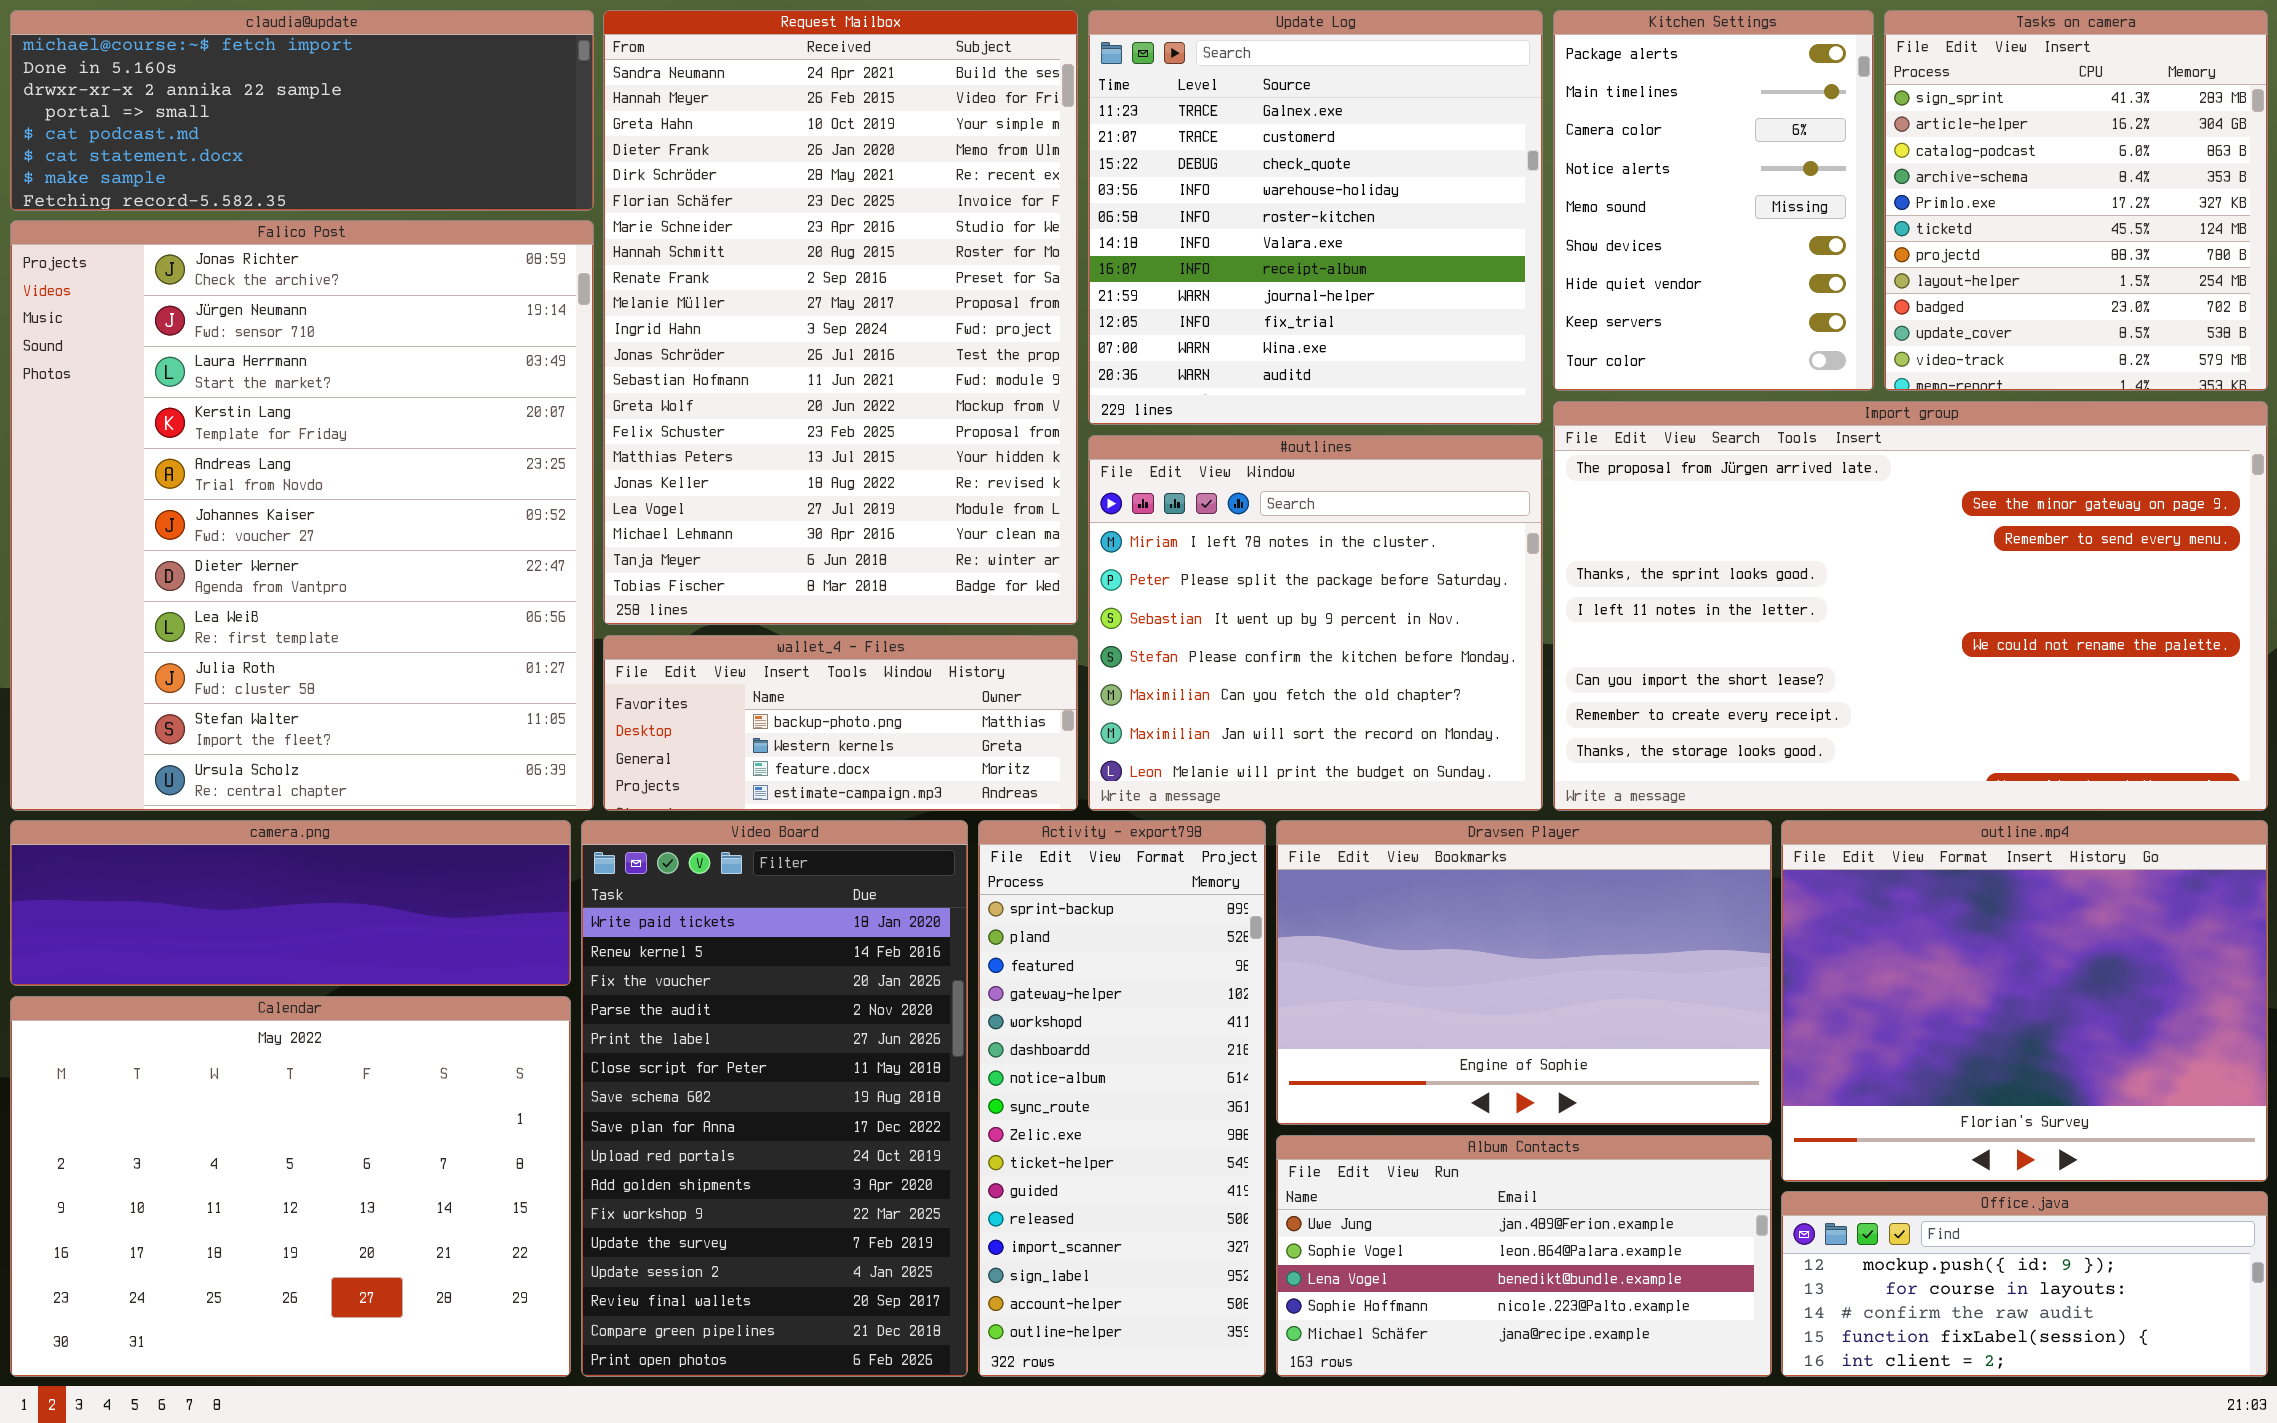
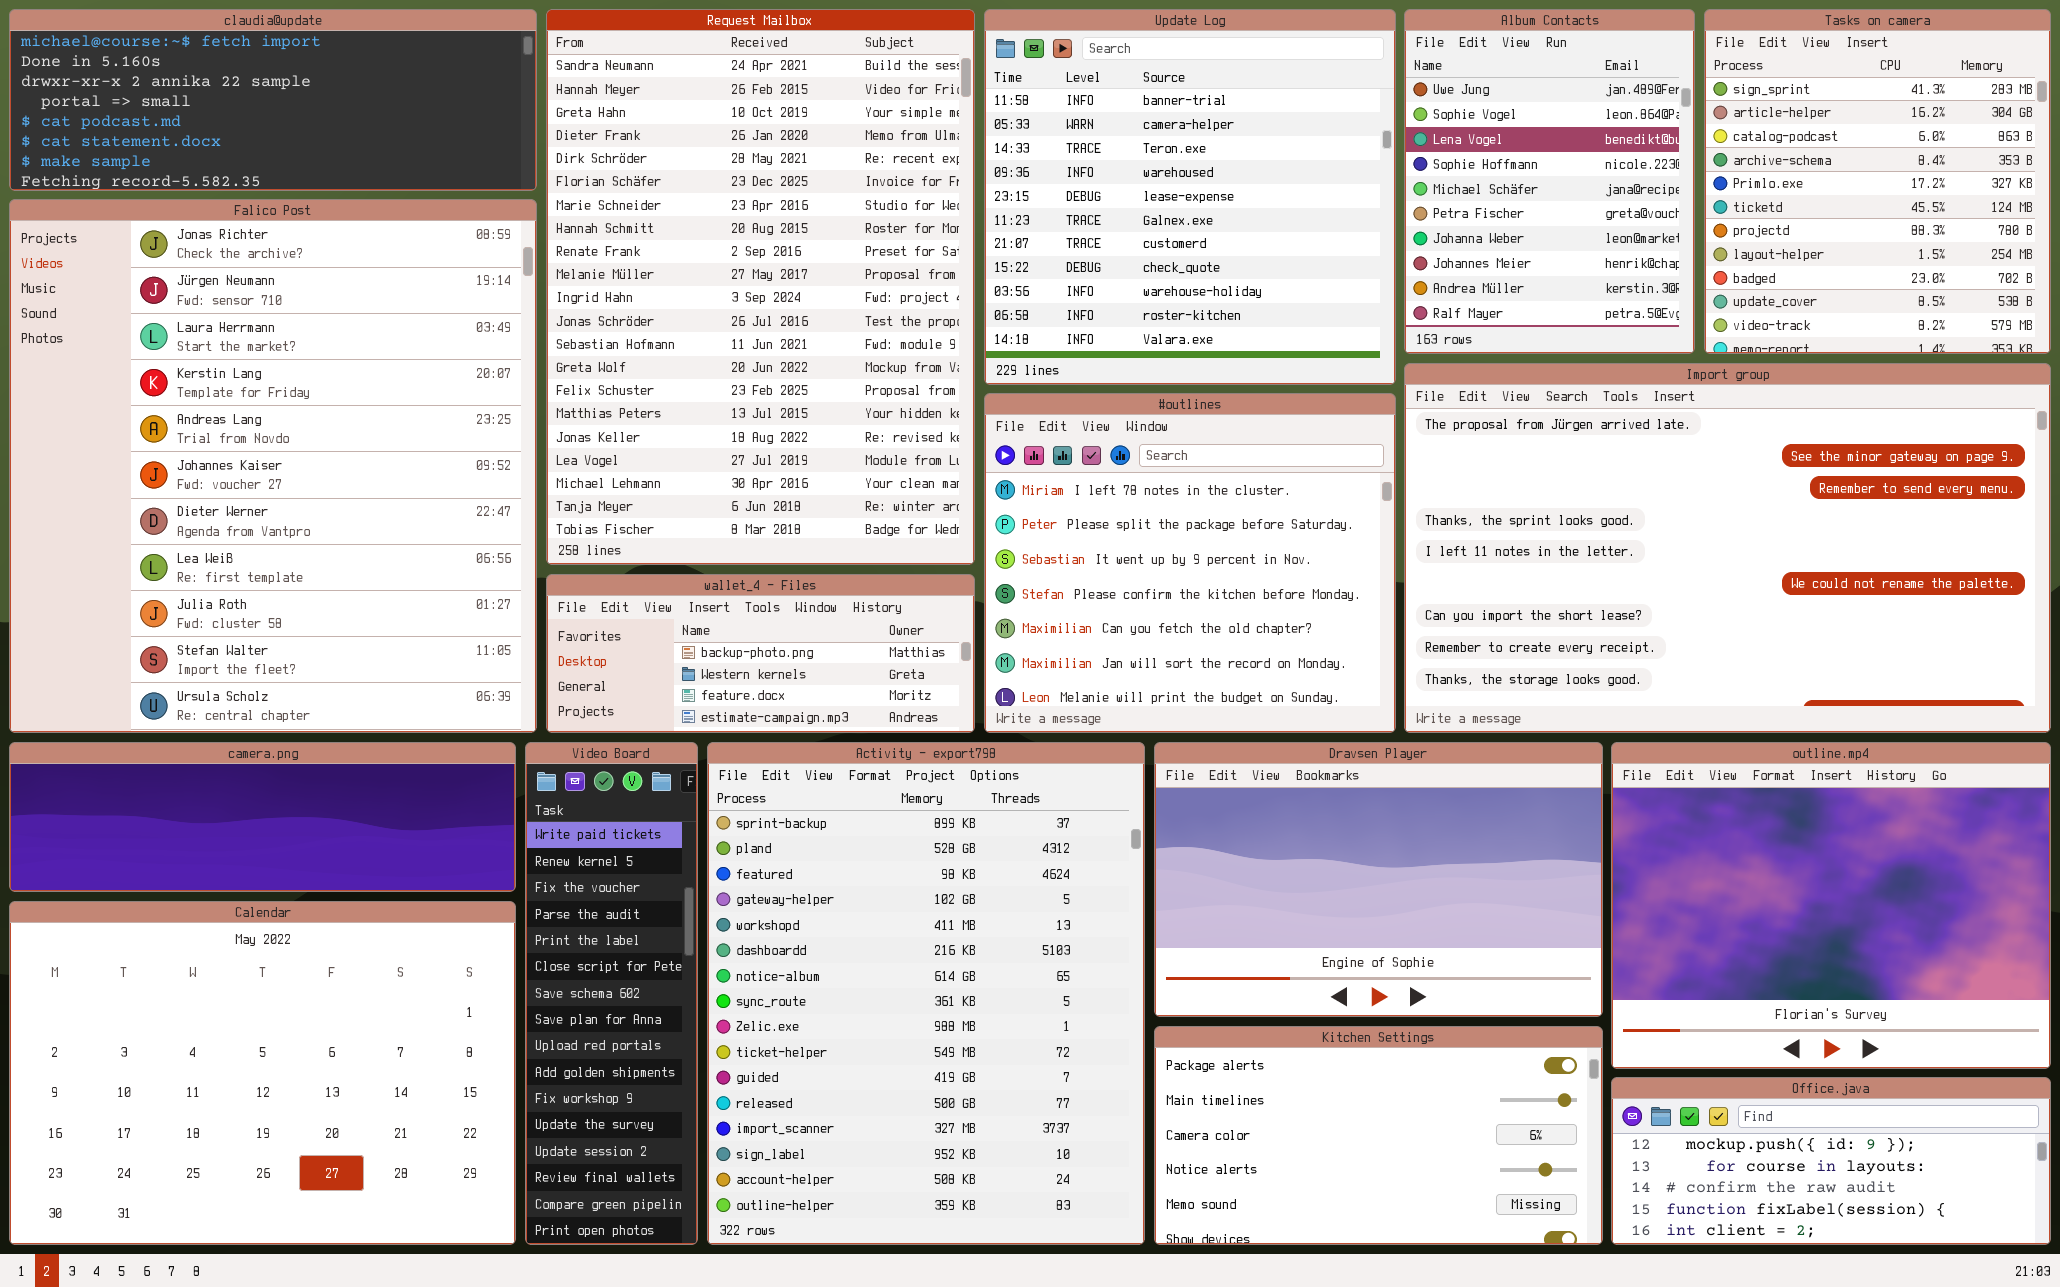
Update Log: [1088,10,1543,425] -> [984,9,1396,385], scrolled up 5 rows
Kitchen Settings: [1553,10,1874,391] -> [1154,1026,1603,1245], moved, resized
Video Board: [581,820,968,1377] -> [525,742,698,1245], resized
Activity - export798: [978,820,1266,1377] -> [707,742,1145,1245], resized
Album Contacts: [1276,1135,1772,1377] -> [1404,9,1695,354], moved, resized

